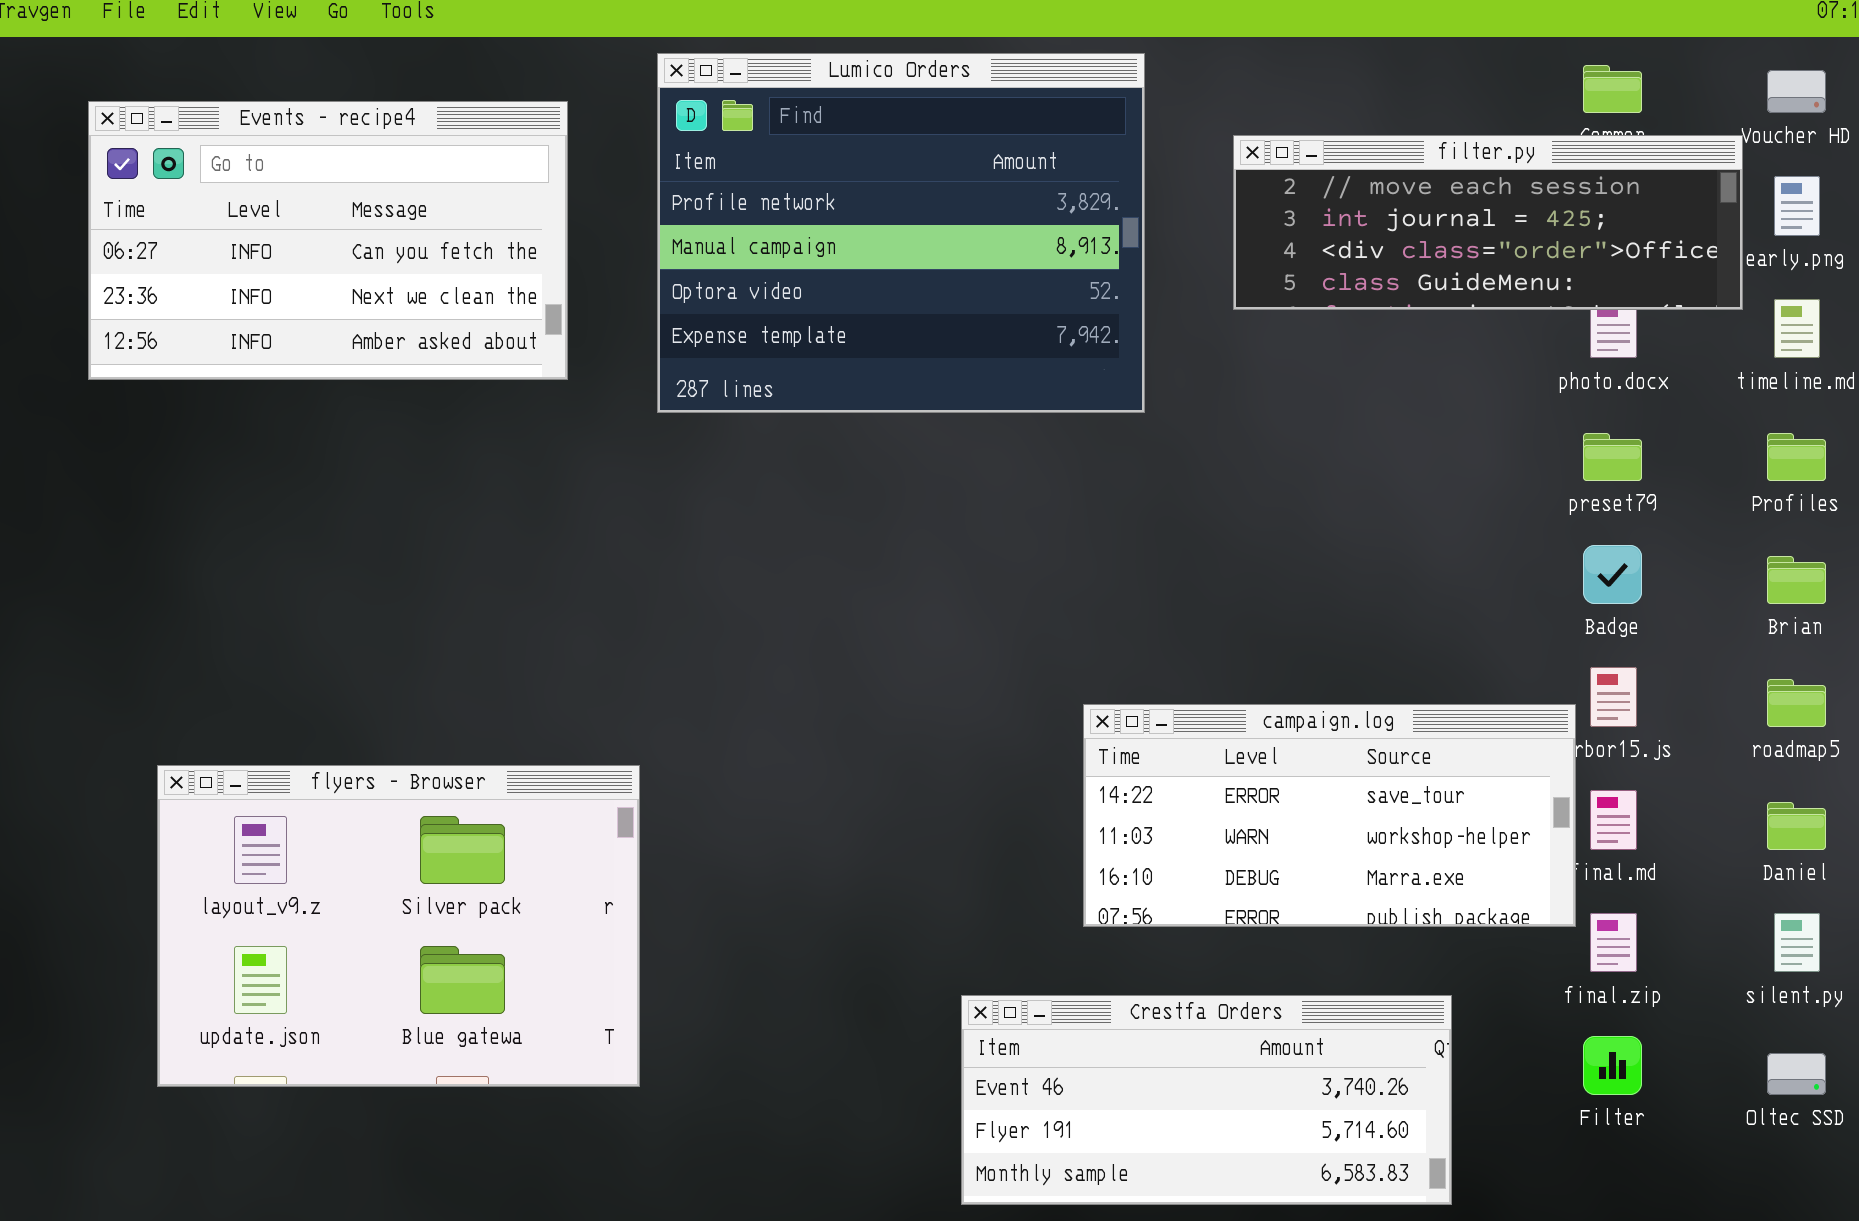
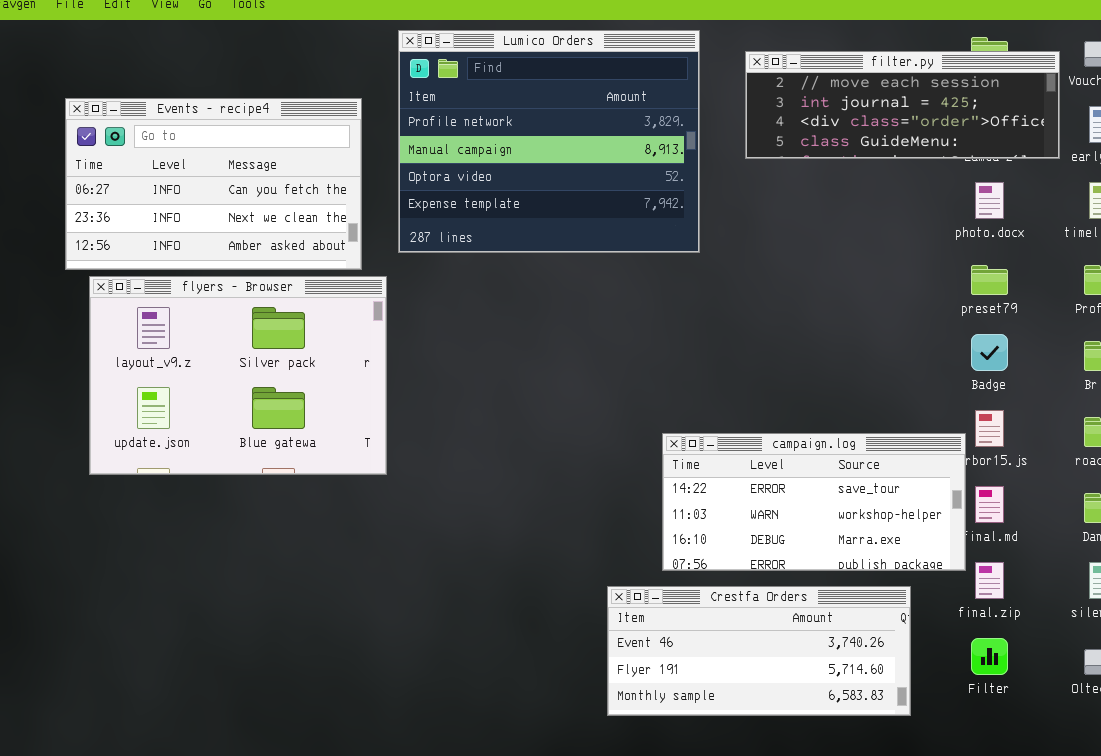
Events - recipe4: [88,101,568,380] -> [65,98,362,270], moved
filter.py: [1233,135,1743,310] -> [745,51,1060,159], moved
flyers - Browser: [157,765,640,1087] -> [89,276,387,475], moved
Crestfa Orders: [961,995,1452,1205] -> [607,586,911,716], moved

